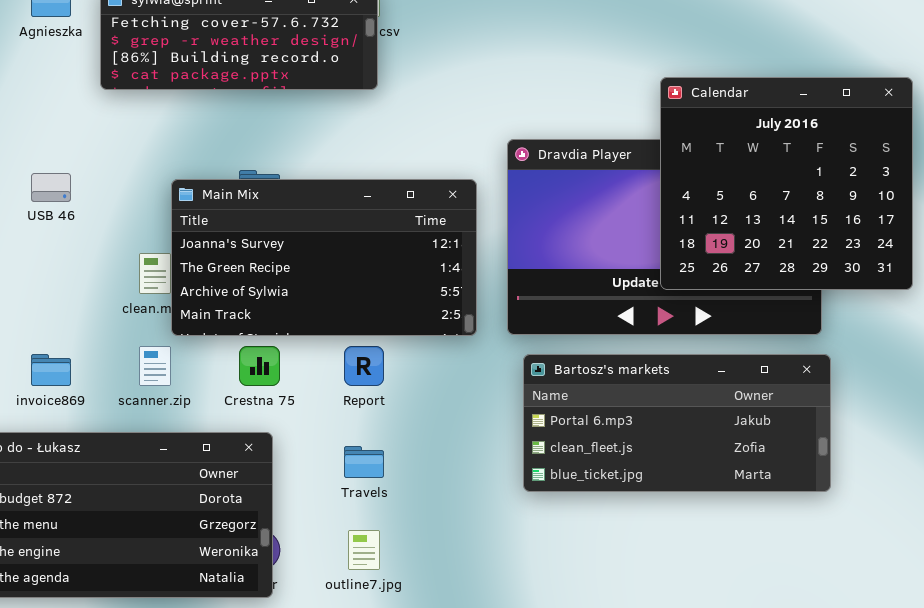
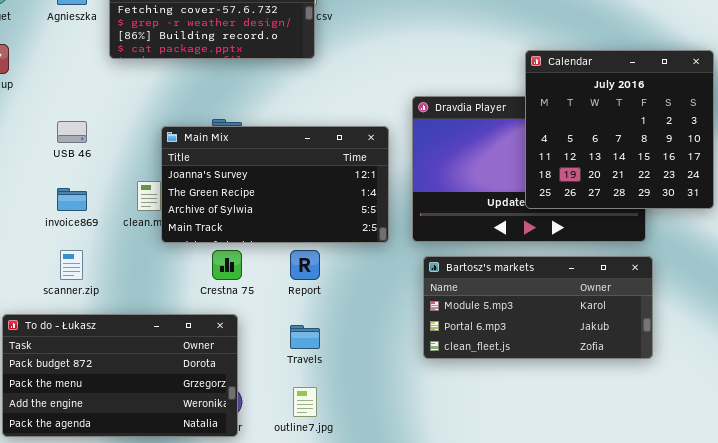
scanner.zip: [139,346,171,386] -> [60,250,83,280], moved
invoice869: [31,354,71,386] -> [57,188,87,211], moved
Bartosz's markets: [523,354,831,492] -> [423,256,653,359], scrolled up 1 row

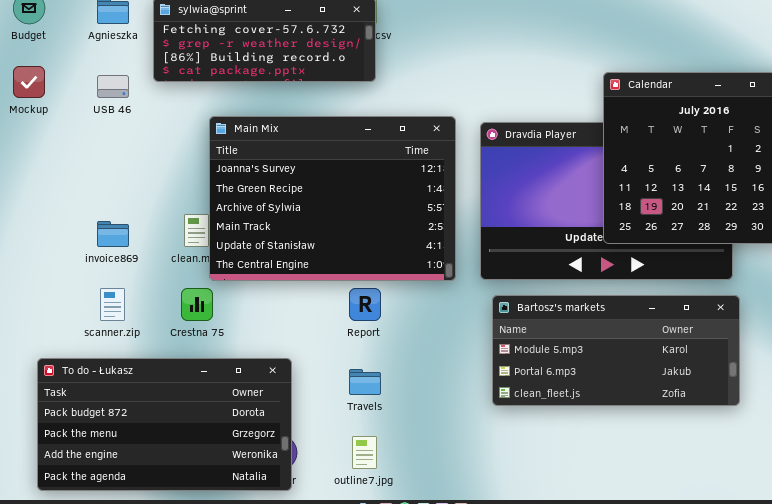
USB 46: [57,121,87,143] -> [97,75,129,98], moved
Main Mix: [161,126,389,243] -> [209,116,456,281], resized
Crestna 75: [212,250,242,280] -> [181,288,213,321], moved

